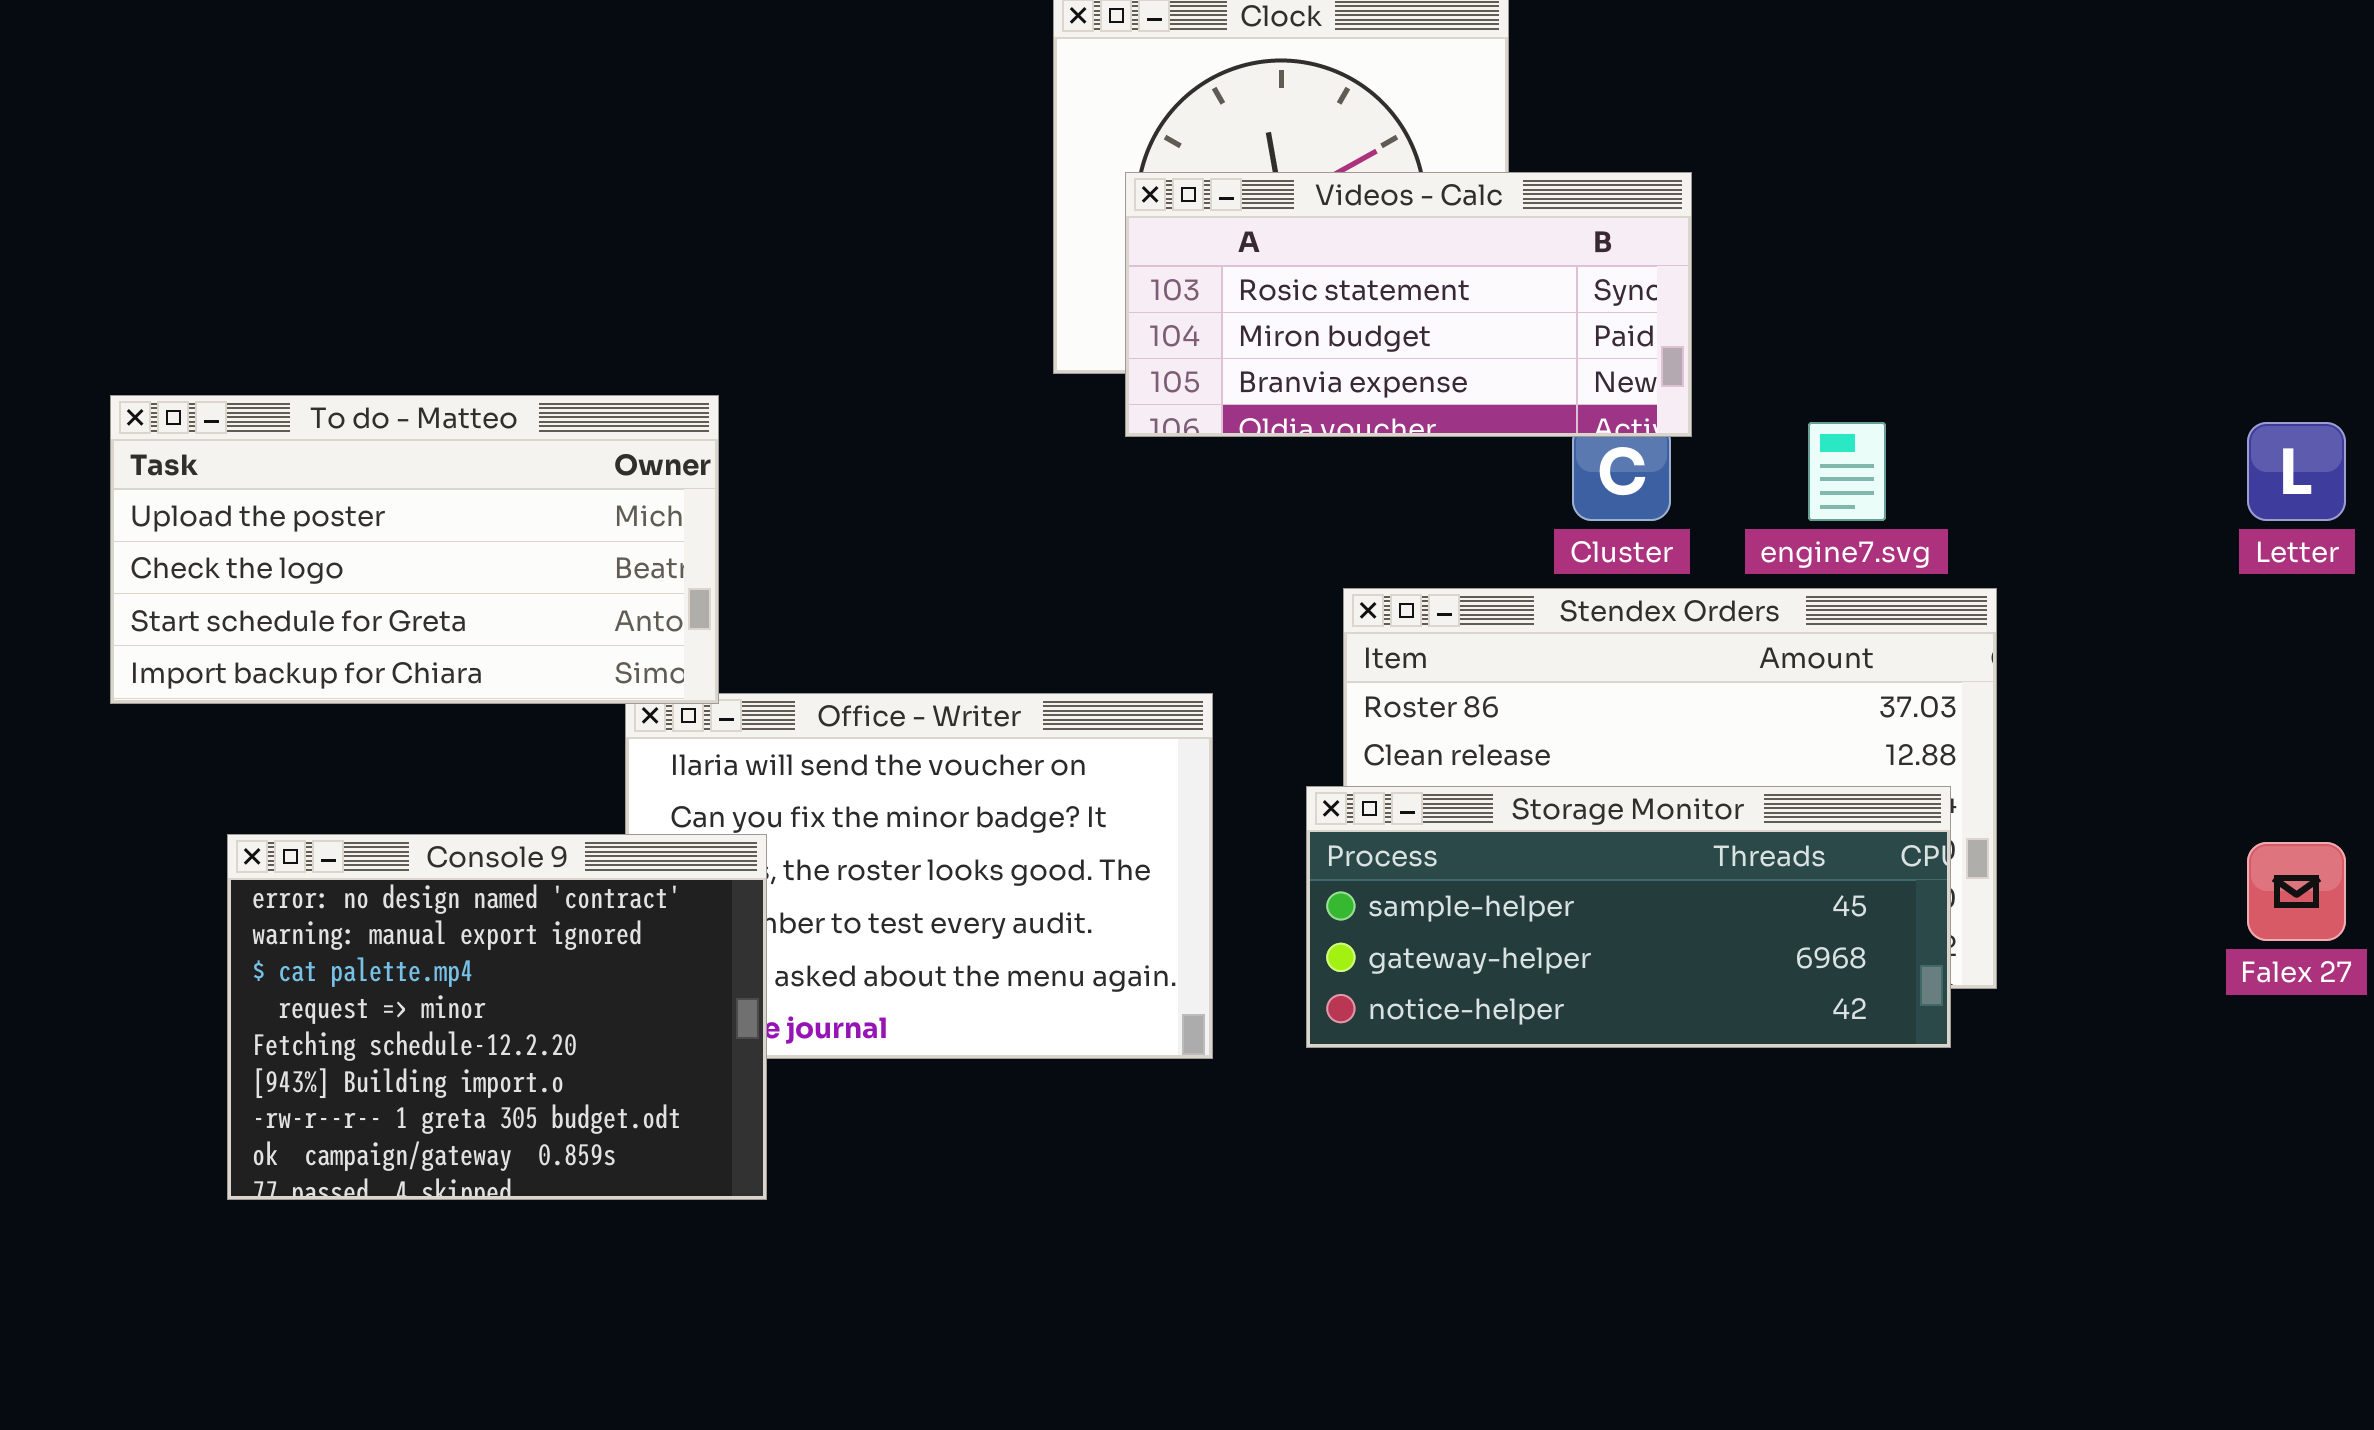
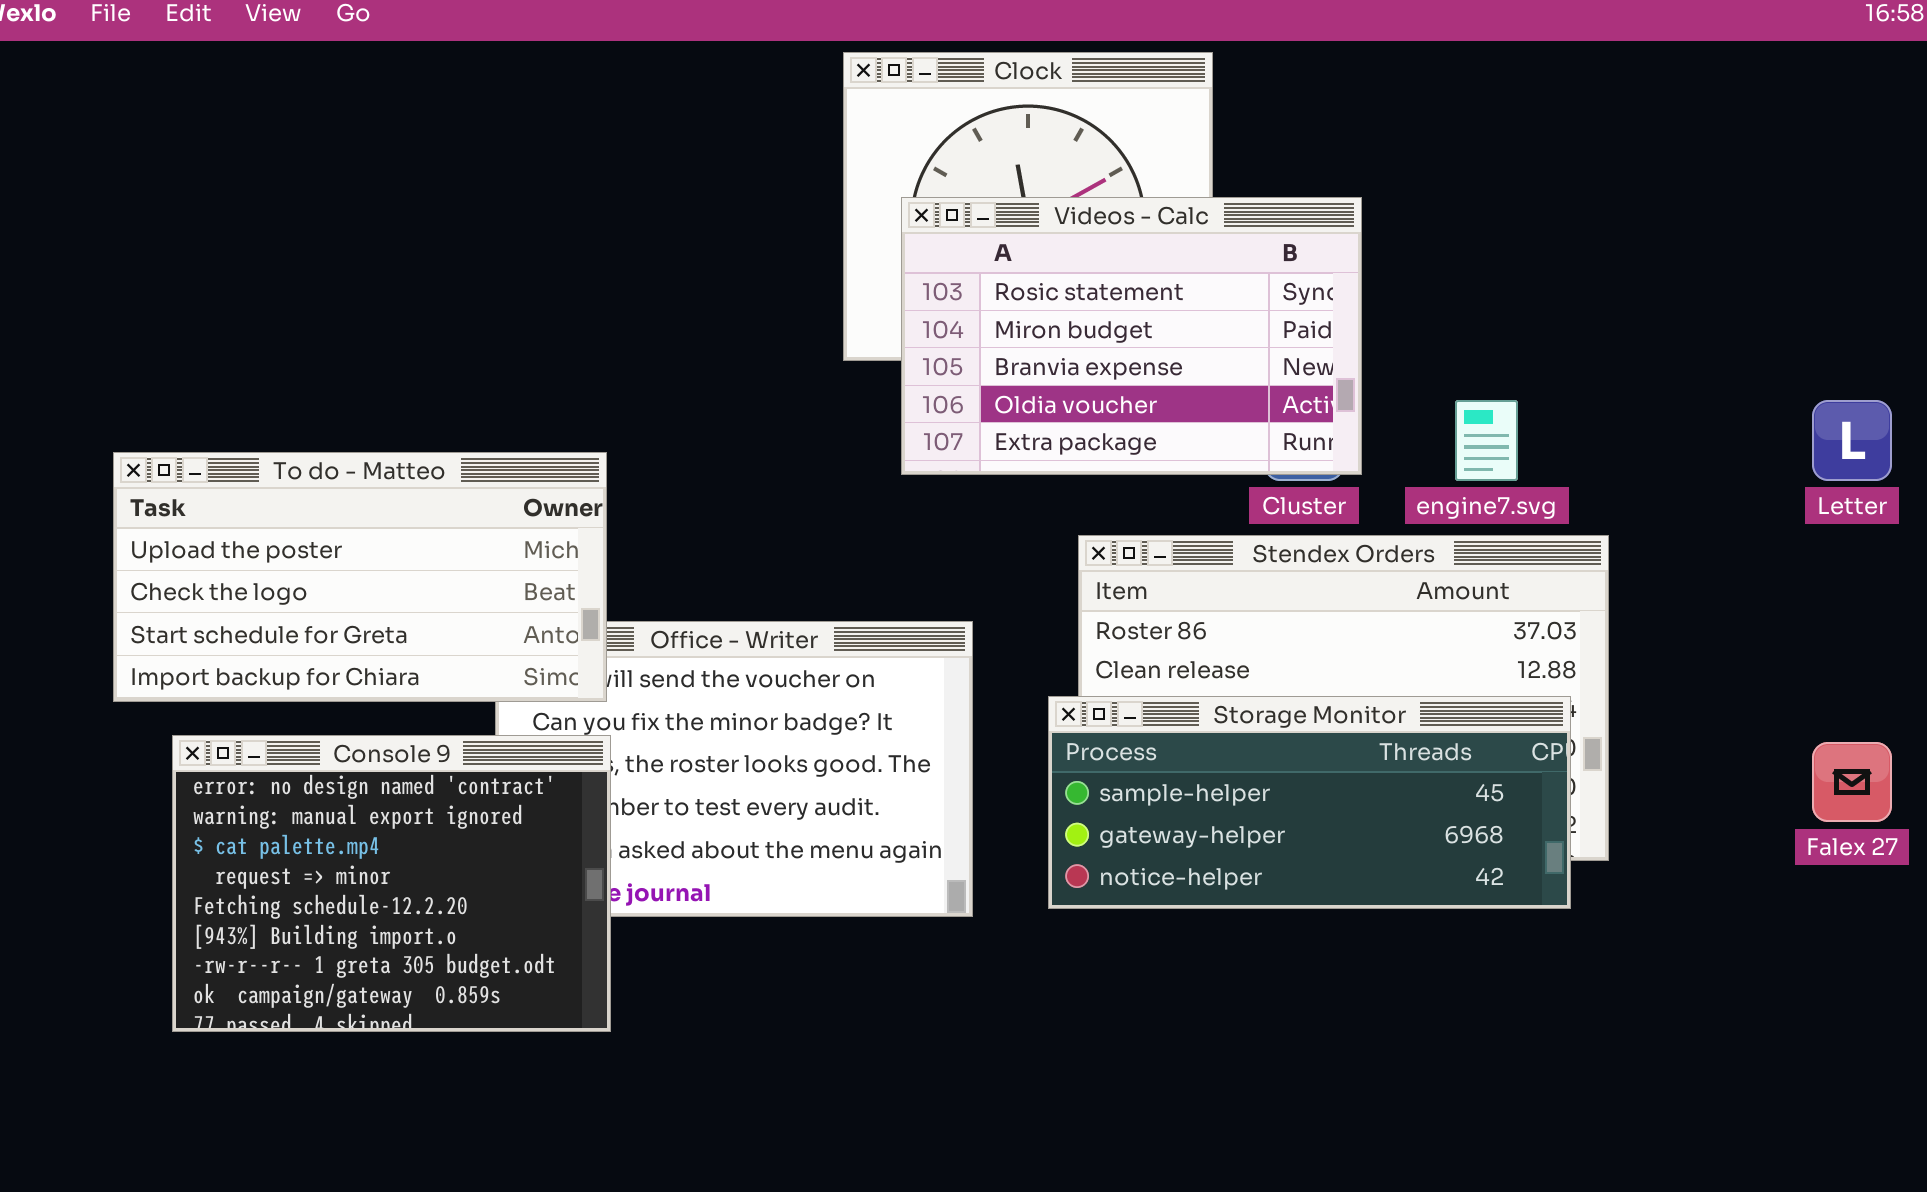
Videos - Calc: [1125,172,1692,437] -> [901,197,1362,475], resized
To do - Matteo: [110,395,719,704] -> [113,452,607,702], moved

